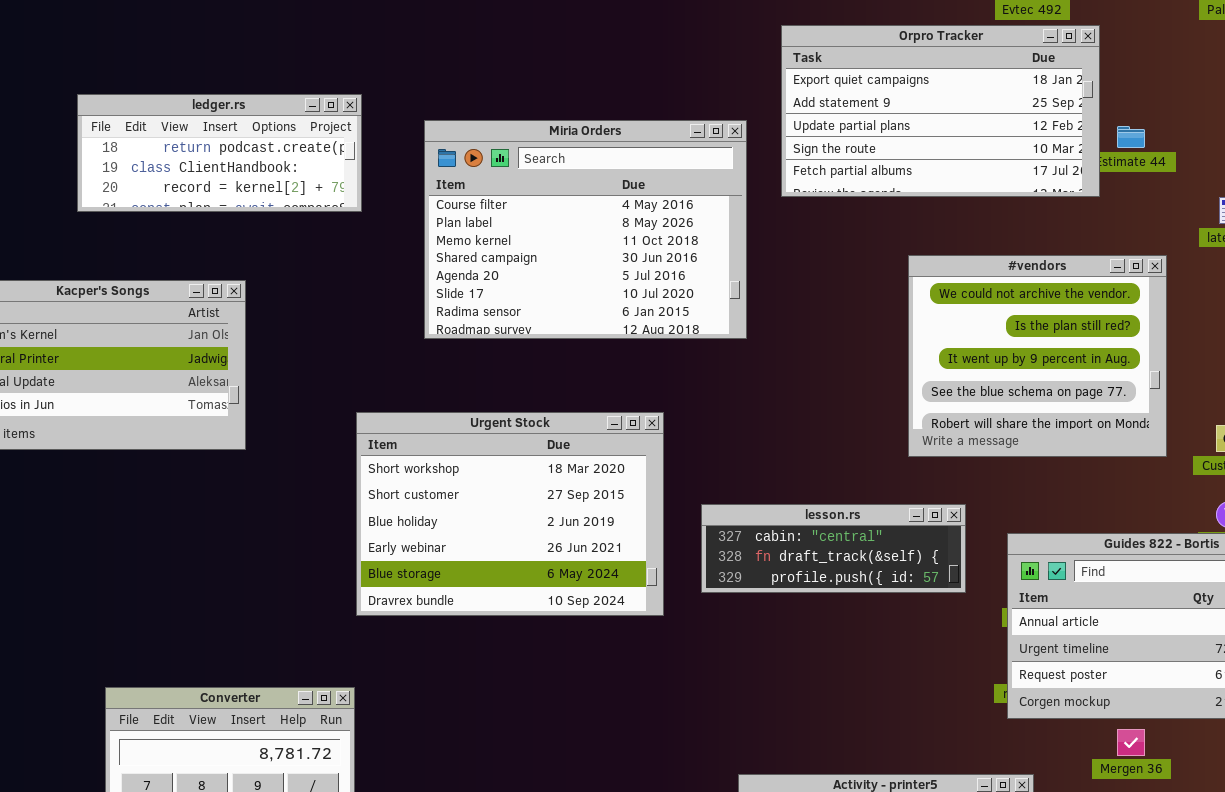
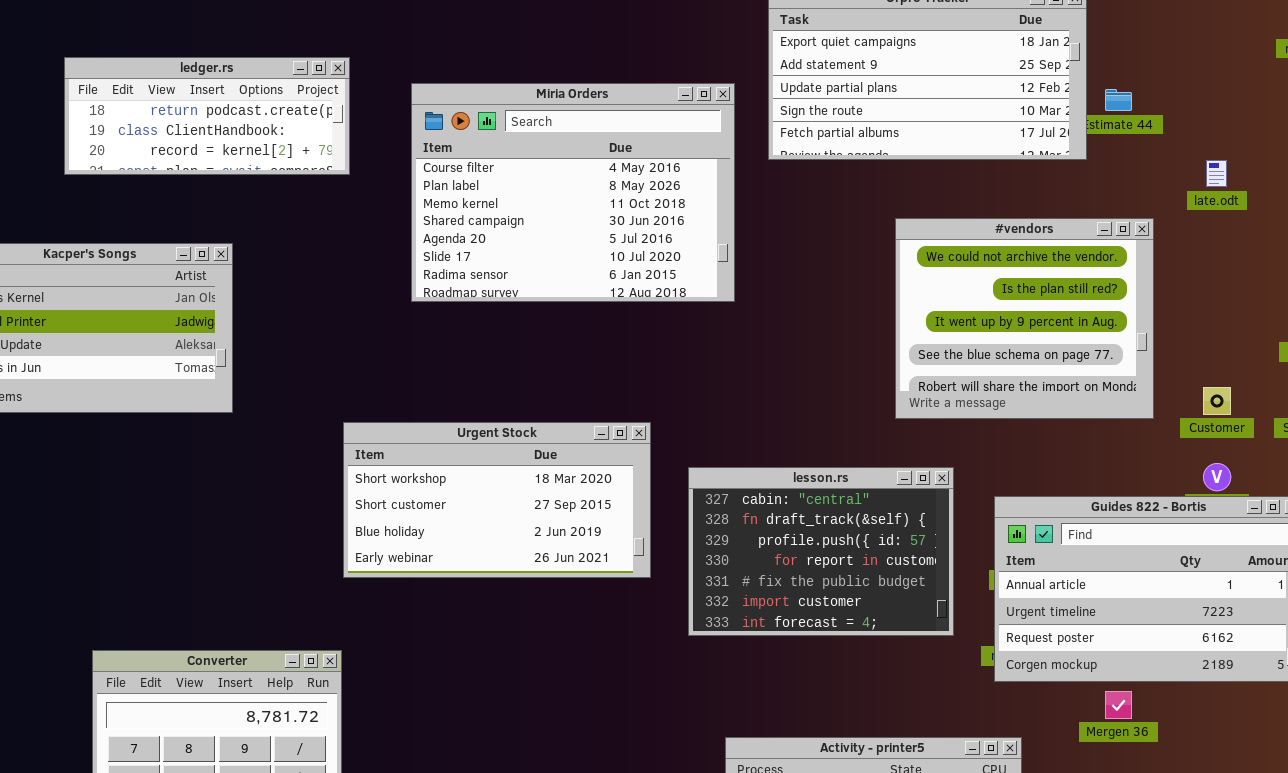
Urgent Stock: [356,412,664,616] -> [343,422,651,578], resized
lesson.rs: [701,504,966,593] -> [688,467,954,636], resized

